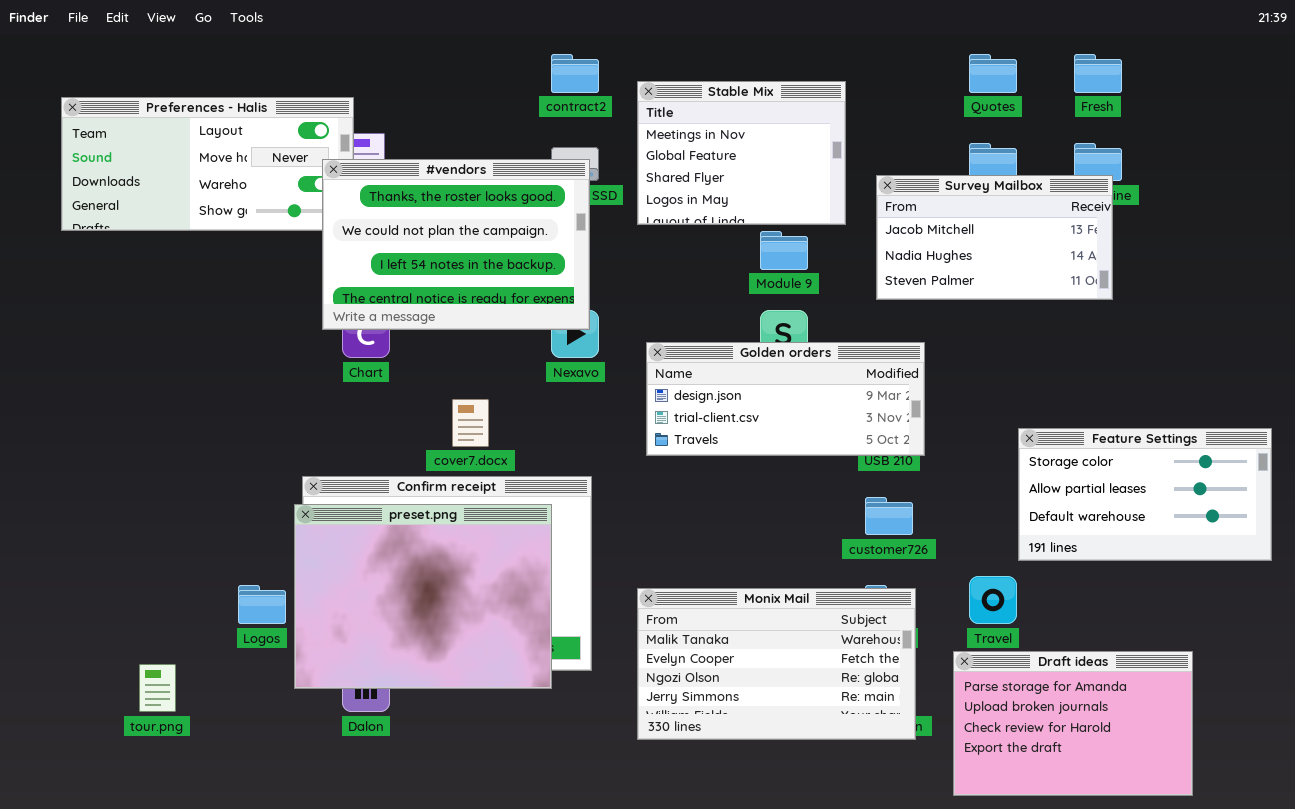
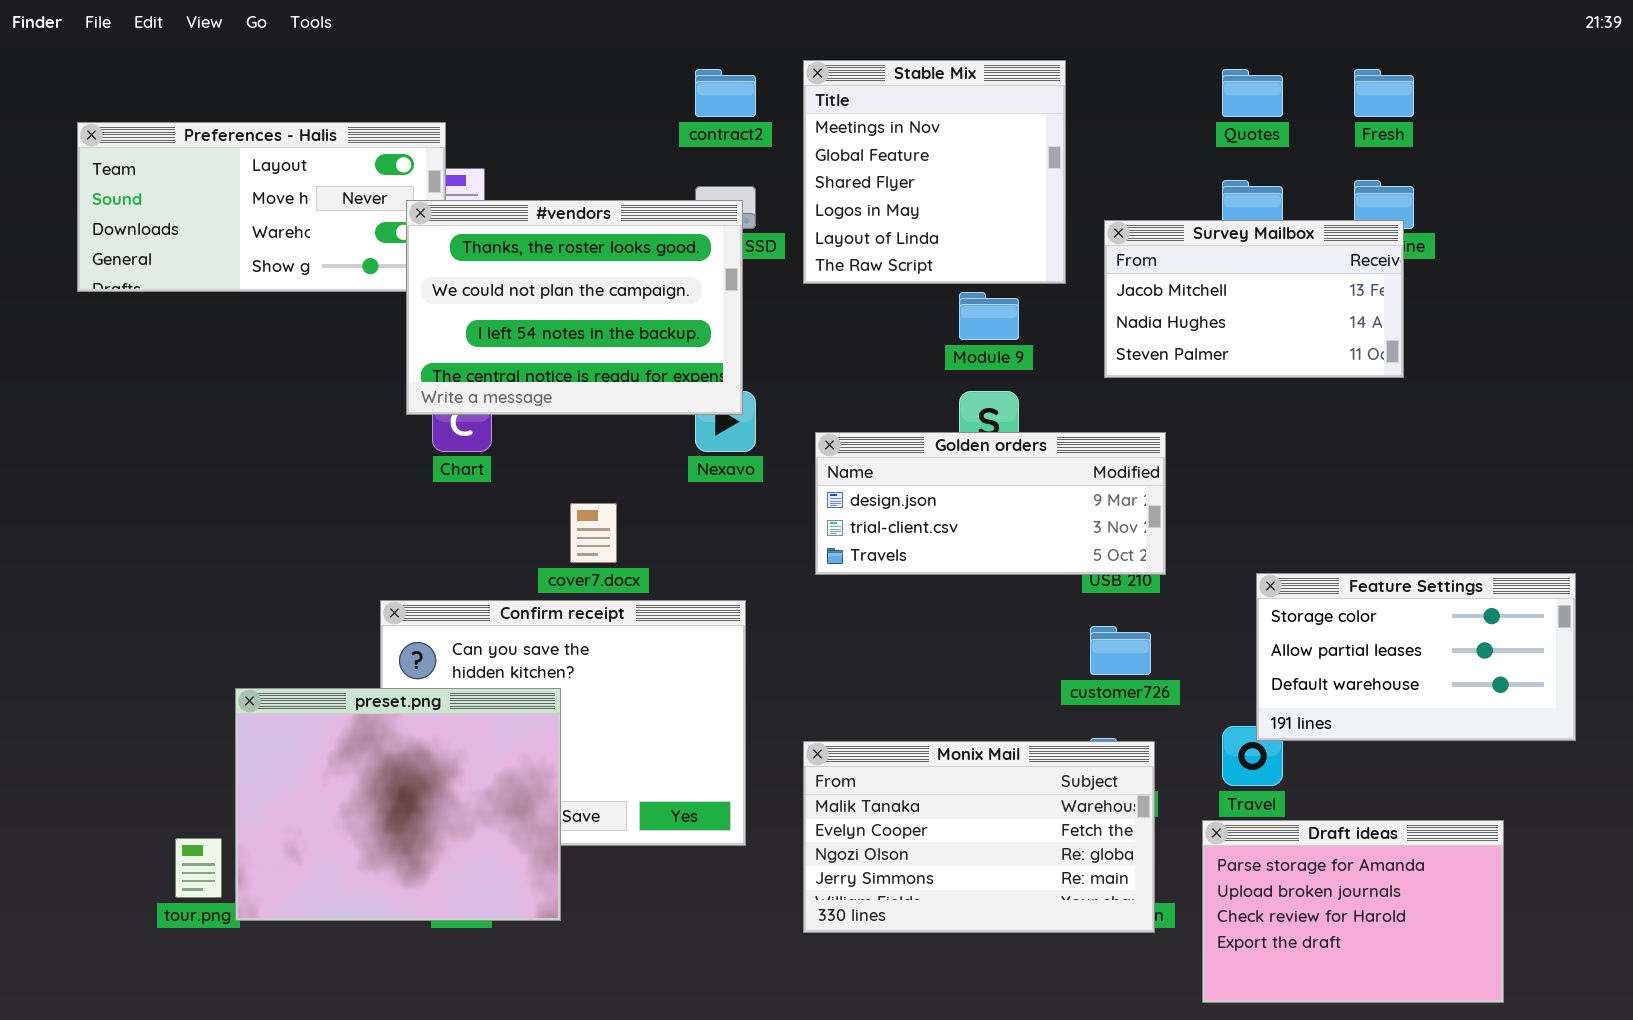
Stable Mix: [637,81,846,225] -> [803,60,1066,284], resized
Feature Settings: [1018,428,1272,561] -> [1256,573,1576,741], moved
preset.png: [294,504,552,689] -> [235,688,561,921], moved

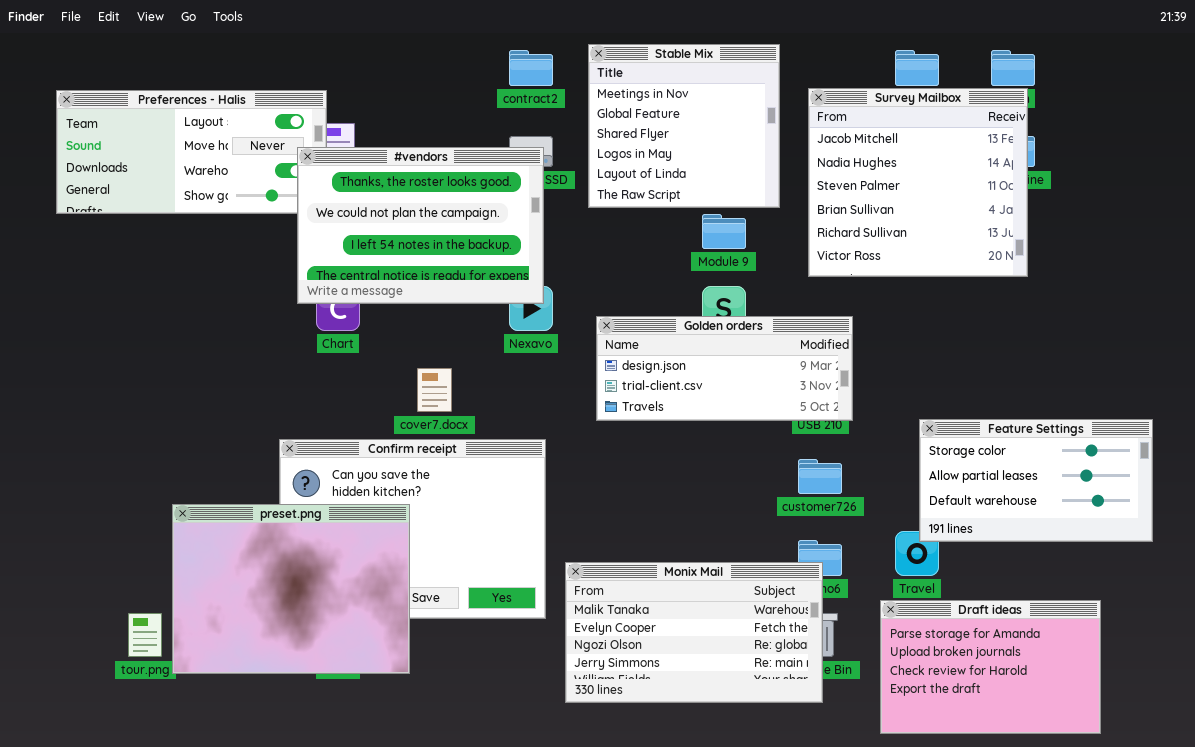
Survey Mailbox: [1104,220,1404,378] -> [808,88,1028,277], resized
Monix Mail: [803,741,1155,933] -> [565,562,823,703], moved

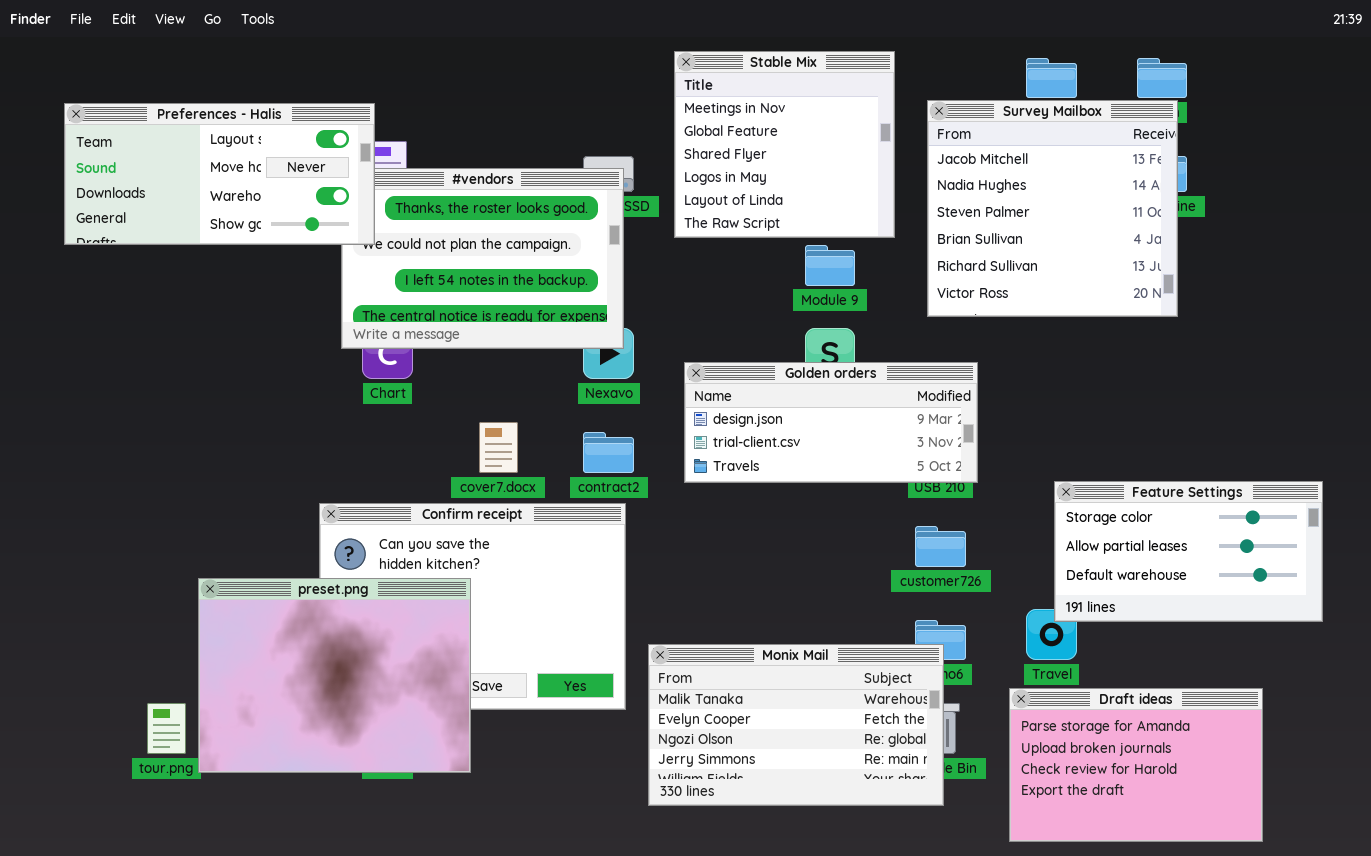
contract2: [509,50,553,86] -> [583,432,634,473], moved
Preferences - Halis: [56,90,327,214] -> [64,103,375,245], raised

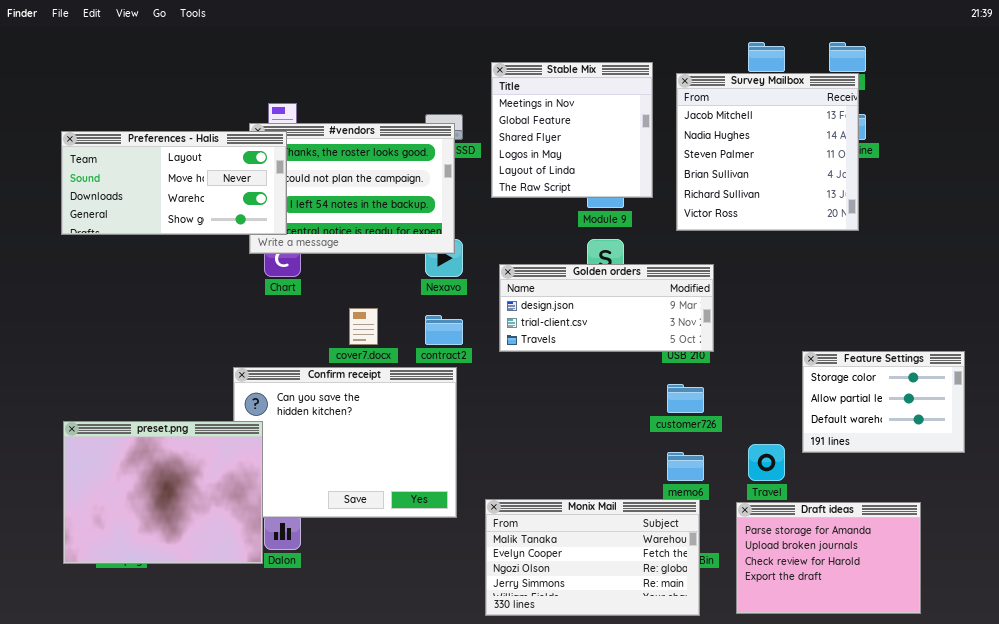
Stable Mix: [674,51,895,238] -> [491,62,653,198], moved
Preferences - Halis: [64,103,375,245] -> [61,131,287,235], moved
Feature Settings: [1054,481,1323,622] -> [802,351,965,453], resized
preset.png: [198,578,471,773] -> [63,421,263,564], moved
Monix Mail: [648,644,944,806] -> [485,499,700,616], moved

